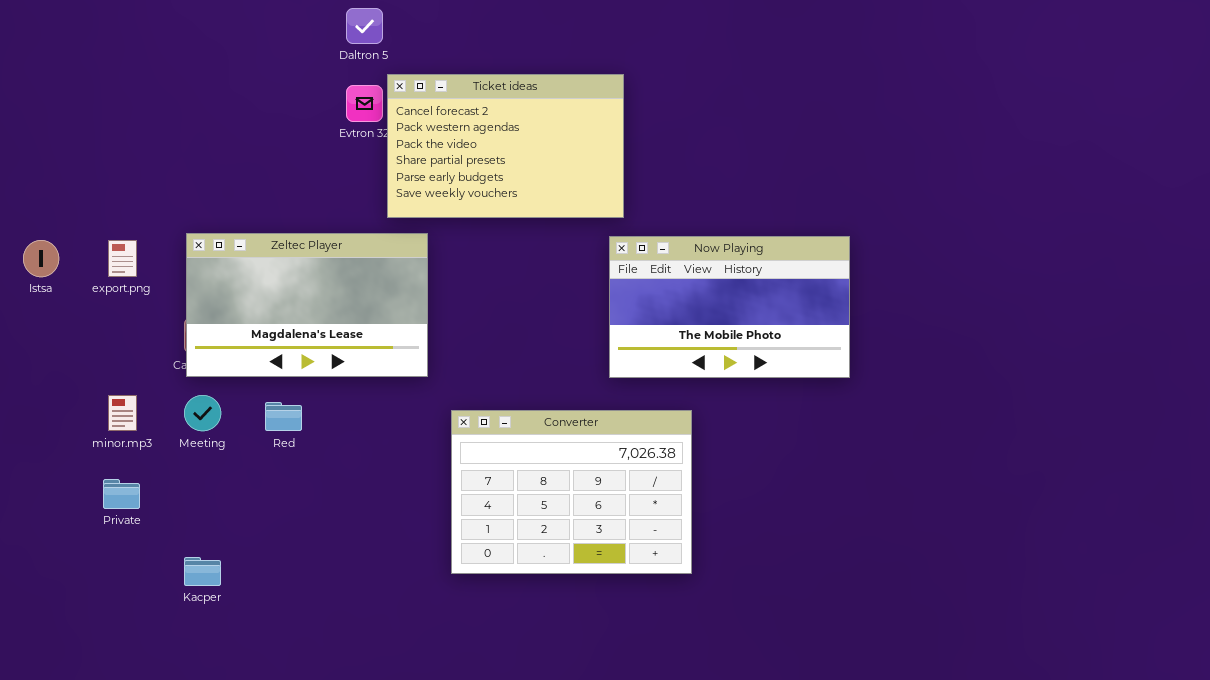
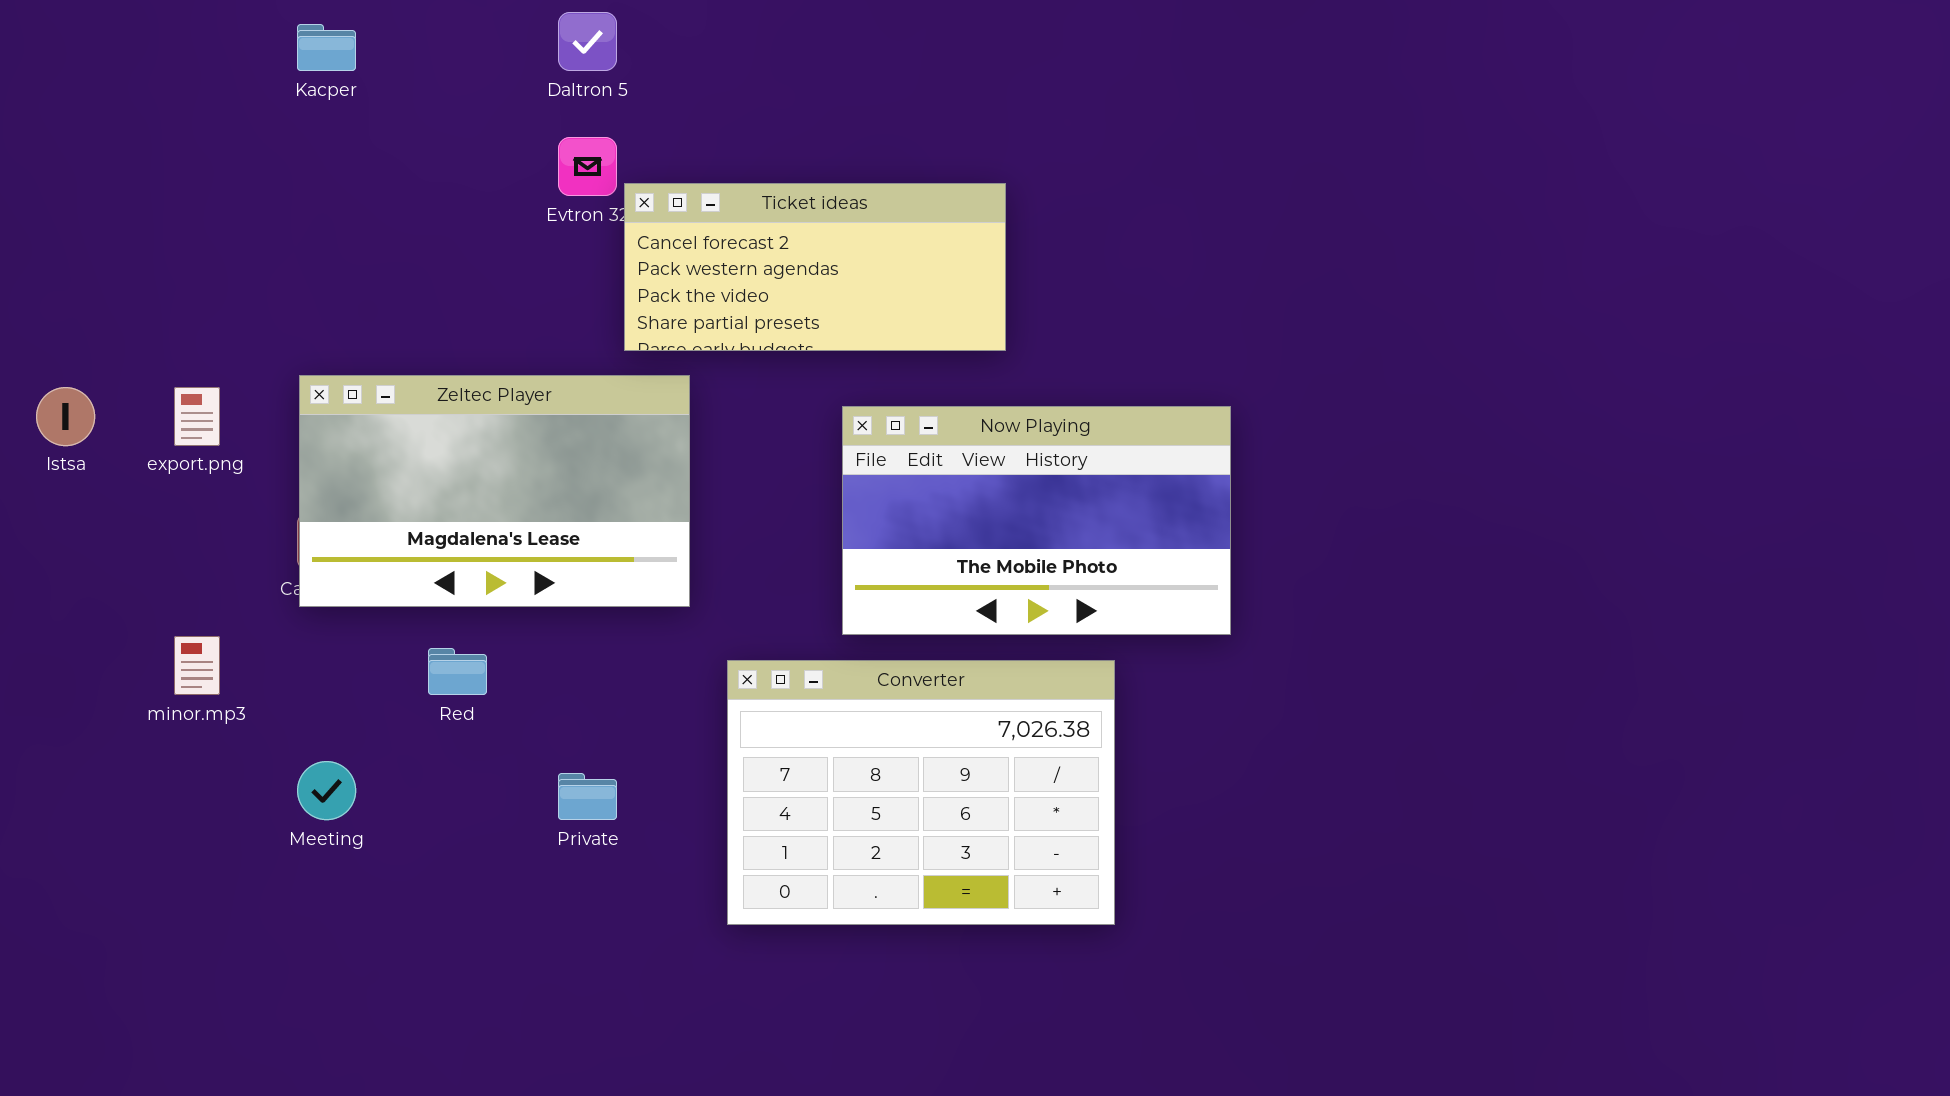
Ticket ideas: [387,74,624,218] -> [624,183,1006,351], resized
Now Playing: [609,236,850,378] -> [842,406,1231,635], moved
Meeting: [184,395,221,431] -> [297,761,356,820], moved
Private: [103,479,140,509] -> [558,773,617,820], moved
Kacper: [184,557,221,586] -> [297,24,356,71], moved

